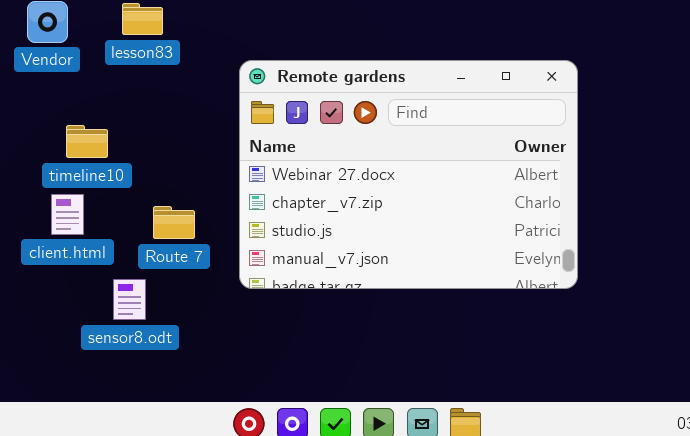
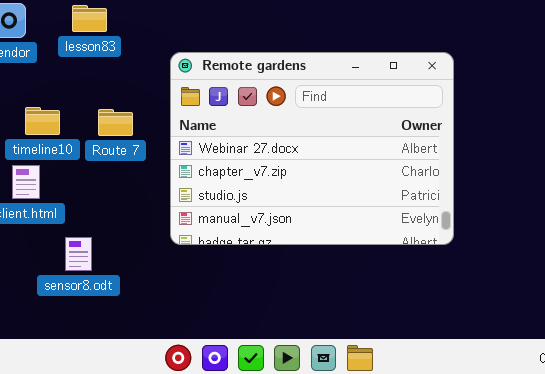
Route 7: [153,206,195,239] -> [98,109,133,136], moved

